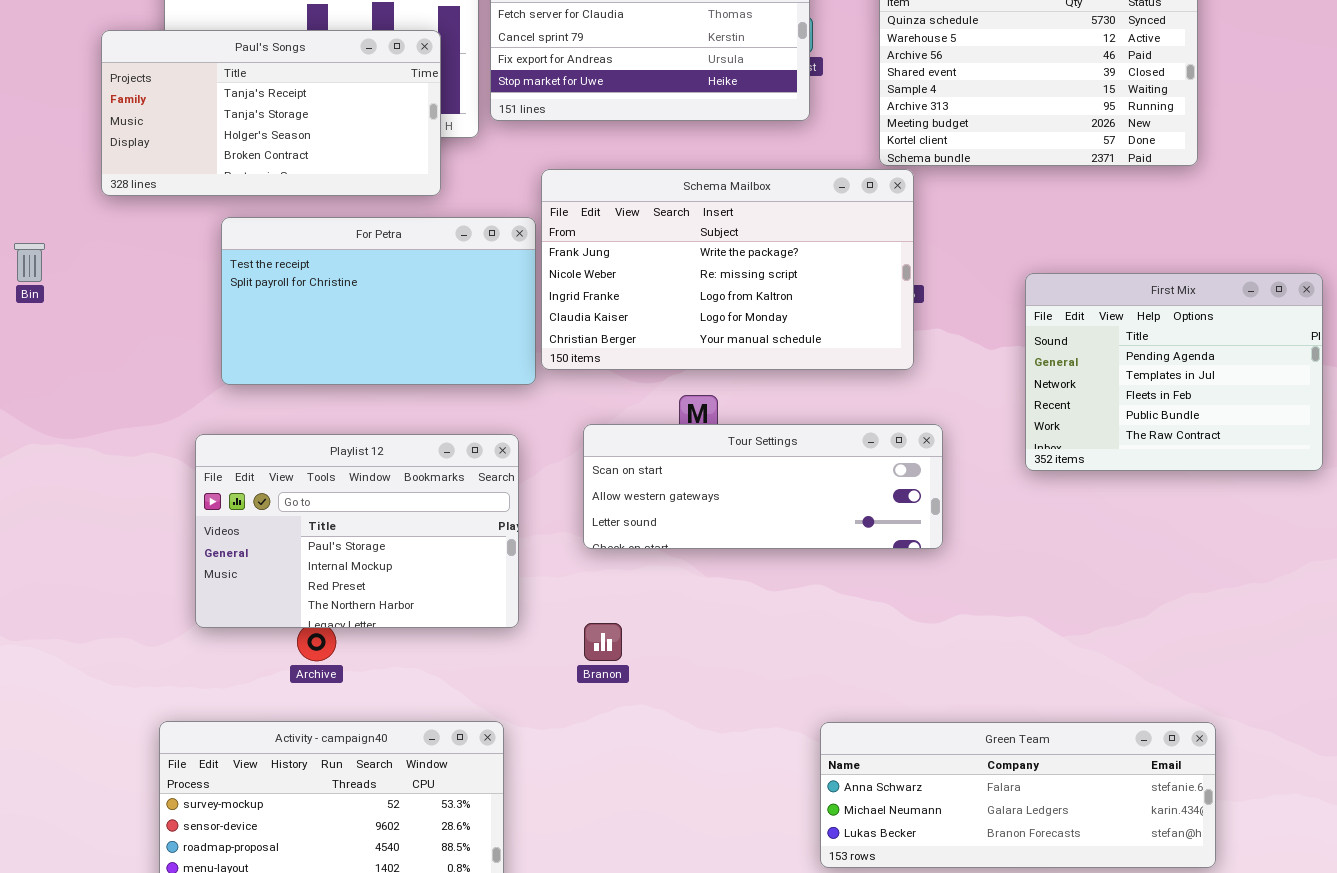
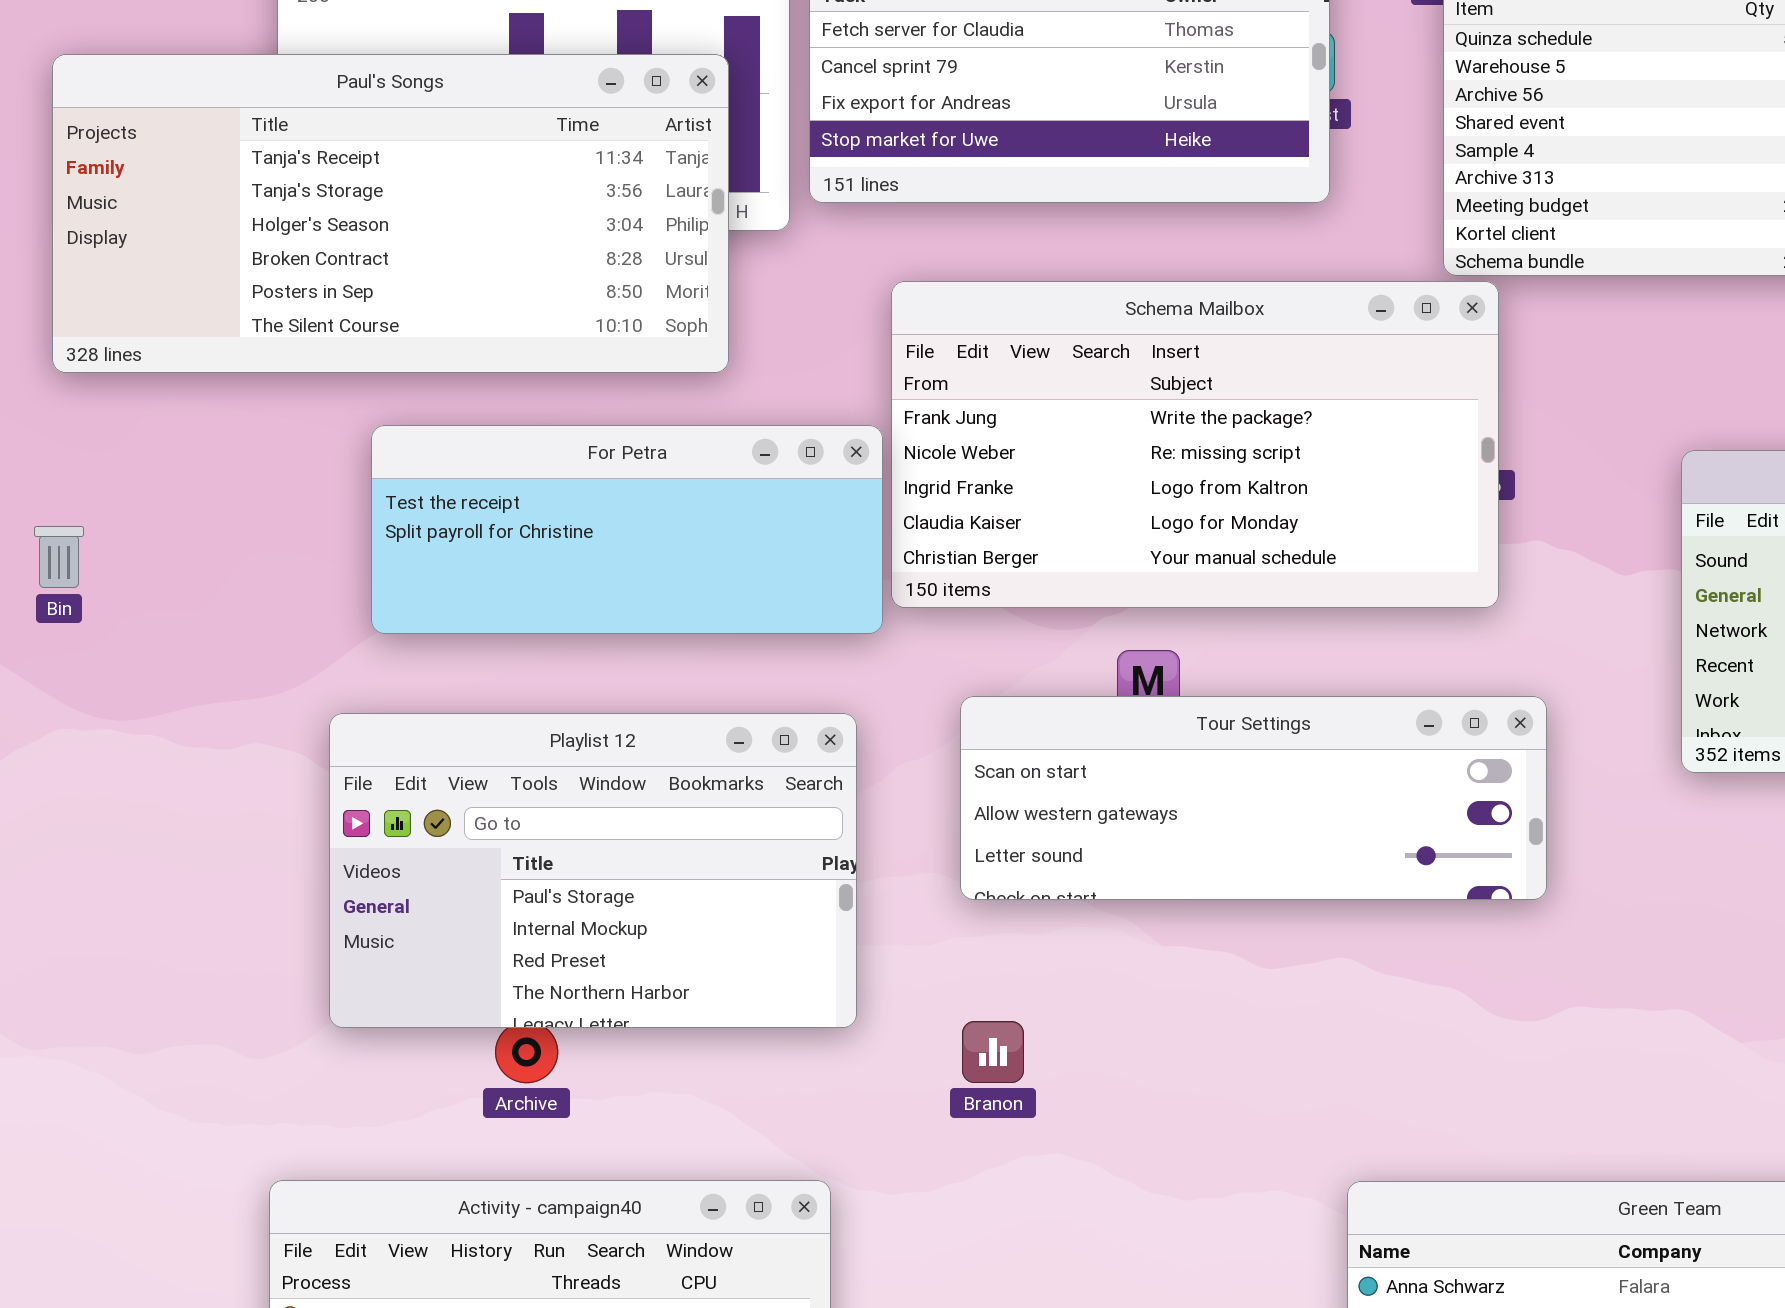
Paul's Songs: [101,30,441,196] -> [52,54,729,373], resized
For Petra: [221,217,536,385] -> [371,425,883,634], resized
Bin: [14,243,45,282] -> [34,526,84,588], moved

